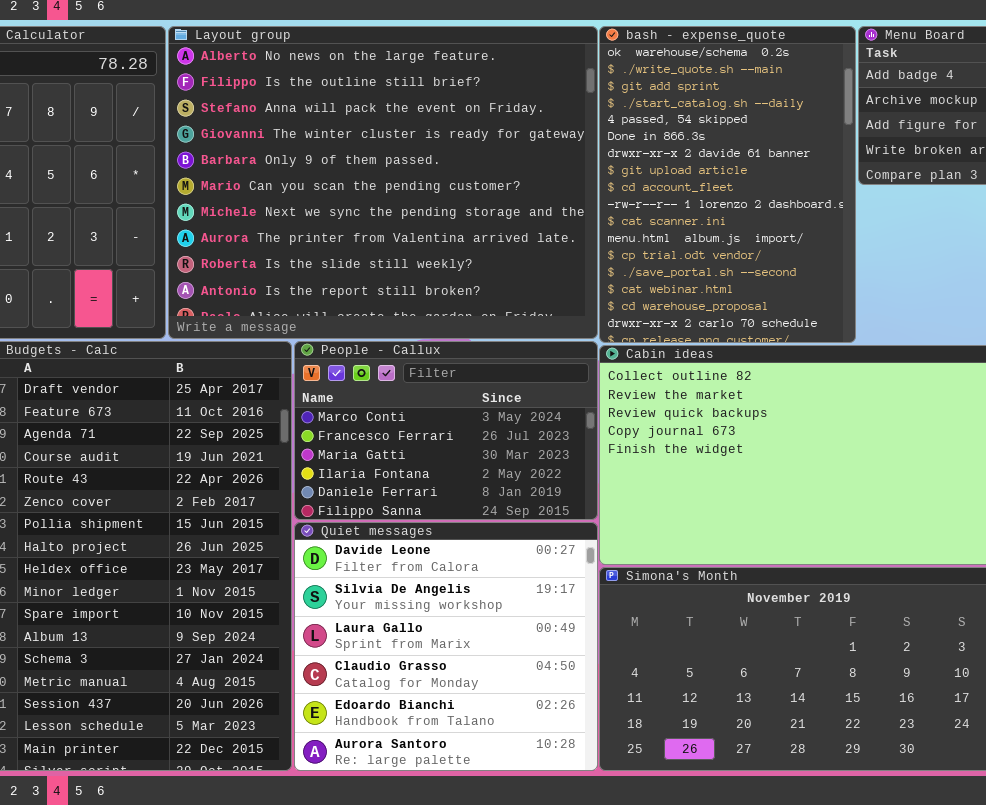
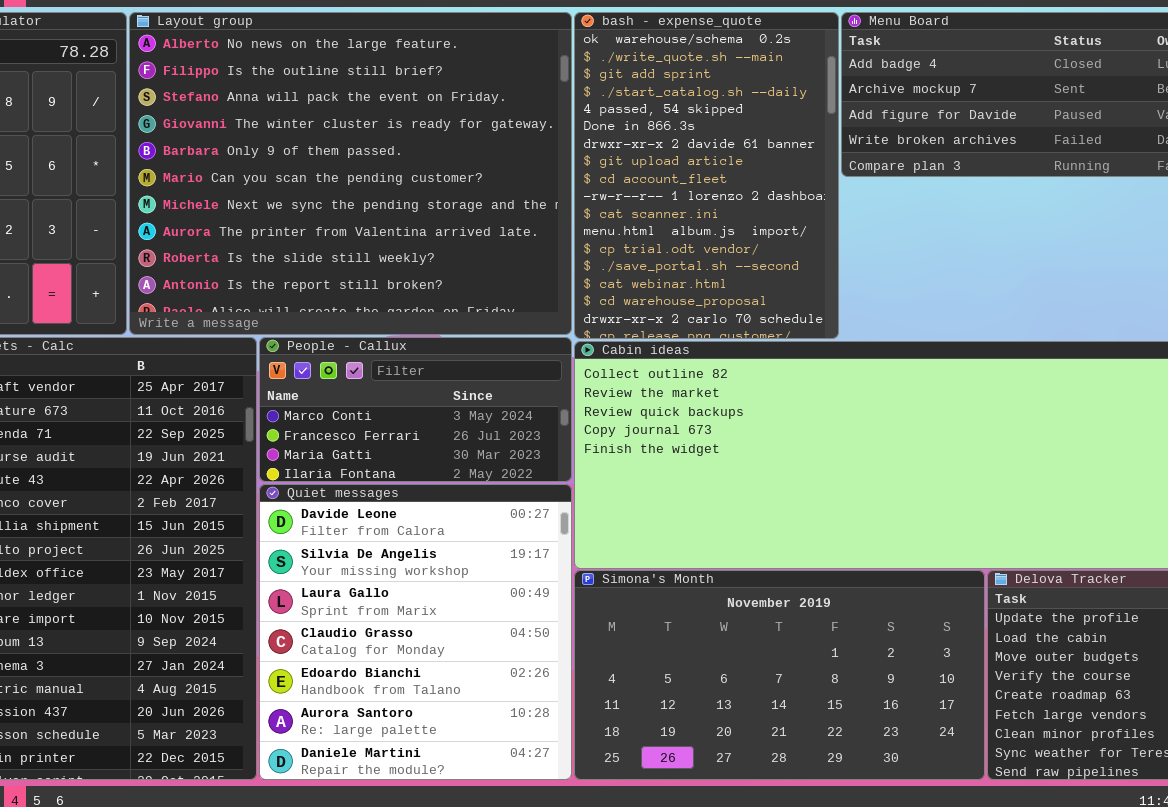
People - Callux: [294,341,598,520] -> [259,337,572,482], resized
Quiet messages: [294,522,598,771] -> [259,484,572,780], resized

